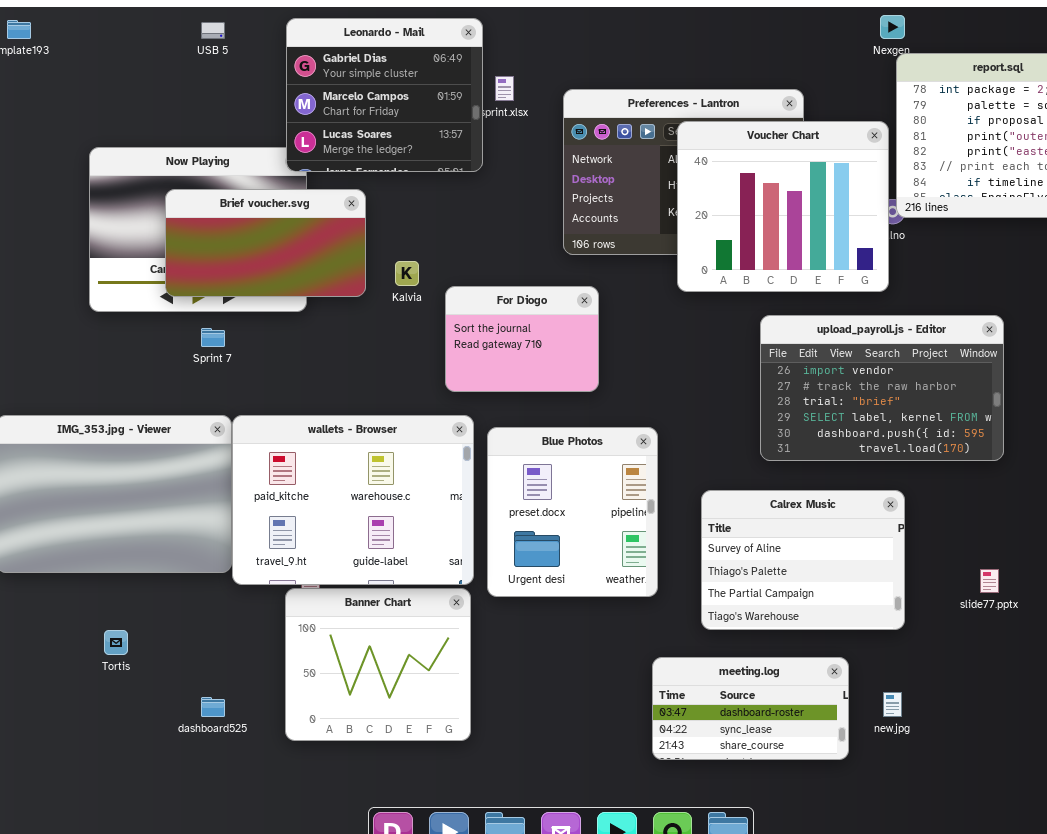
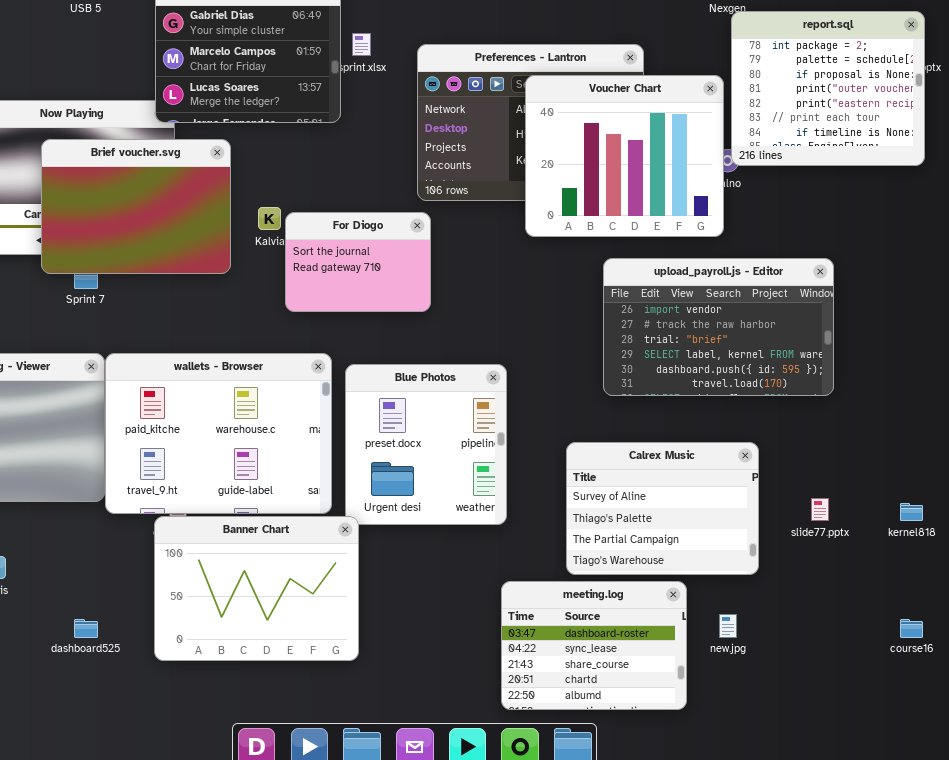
Brief voucher.svg: [165,189,366,297] -> [41,139,231,274], resized
For Diogo: [445,286,599,392] -> [285,212,431,312], moved
Calrex Music: [701,490,905,630] -> [566,442,759,575], moved
Banner Chart: [285,588,471,741] -> [154,516,359,661], resized
meeting.log: [652,657,849,760] -> [501,581,687,710], resized

